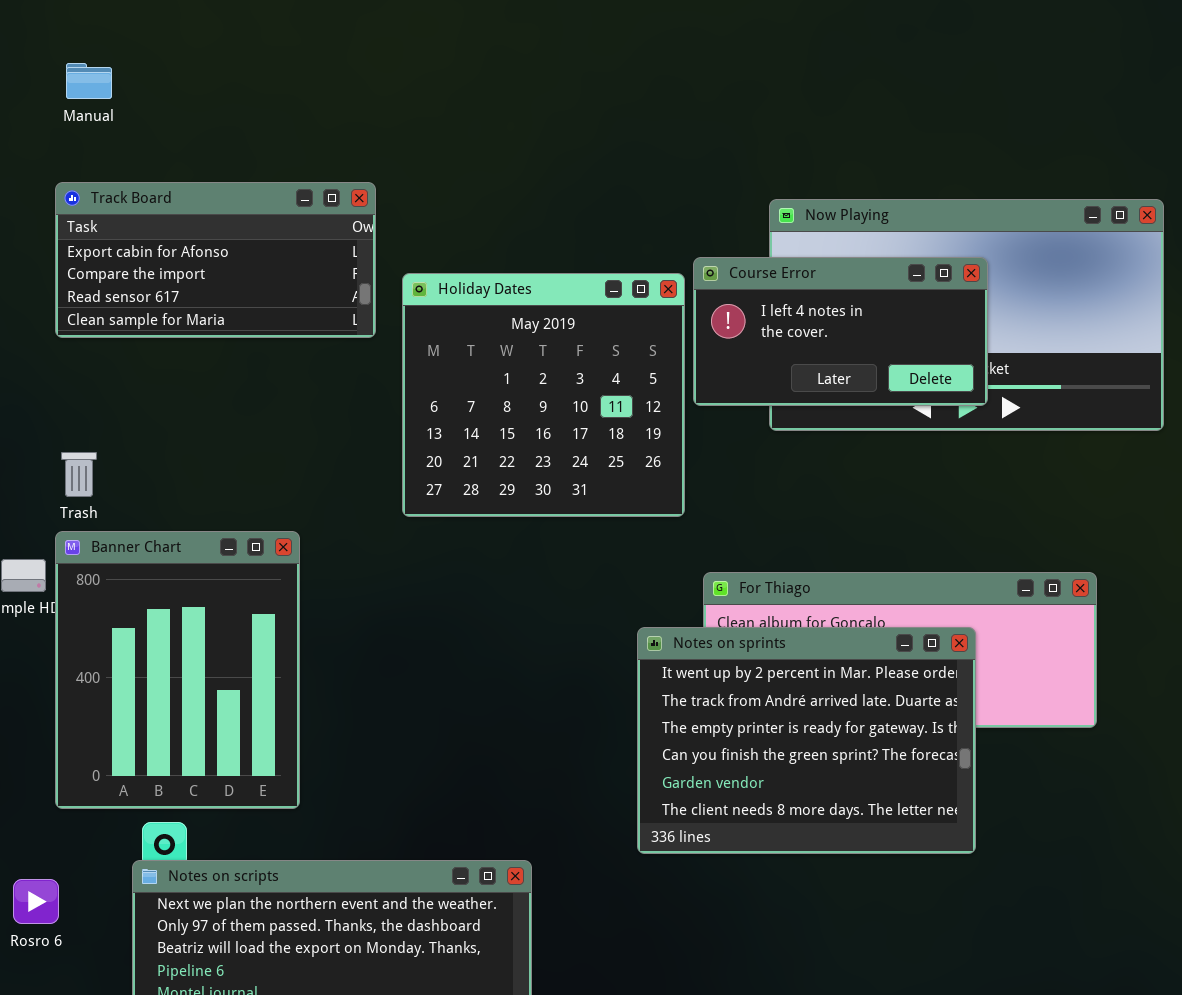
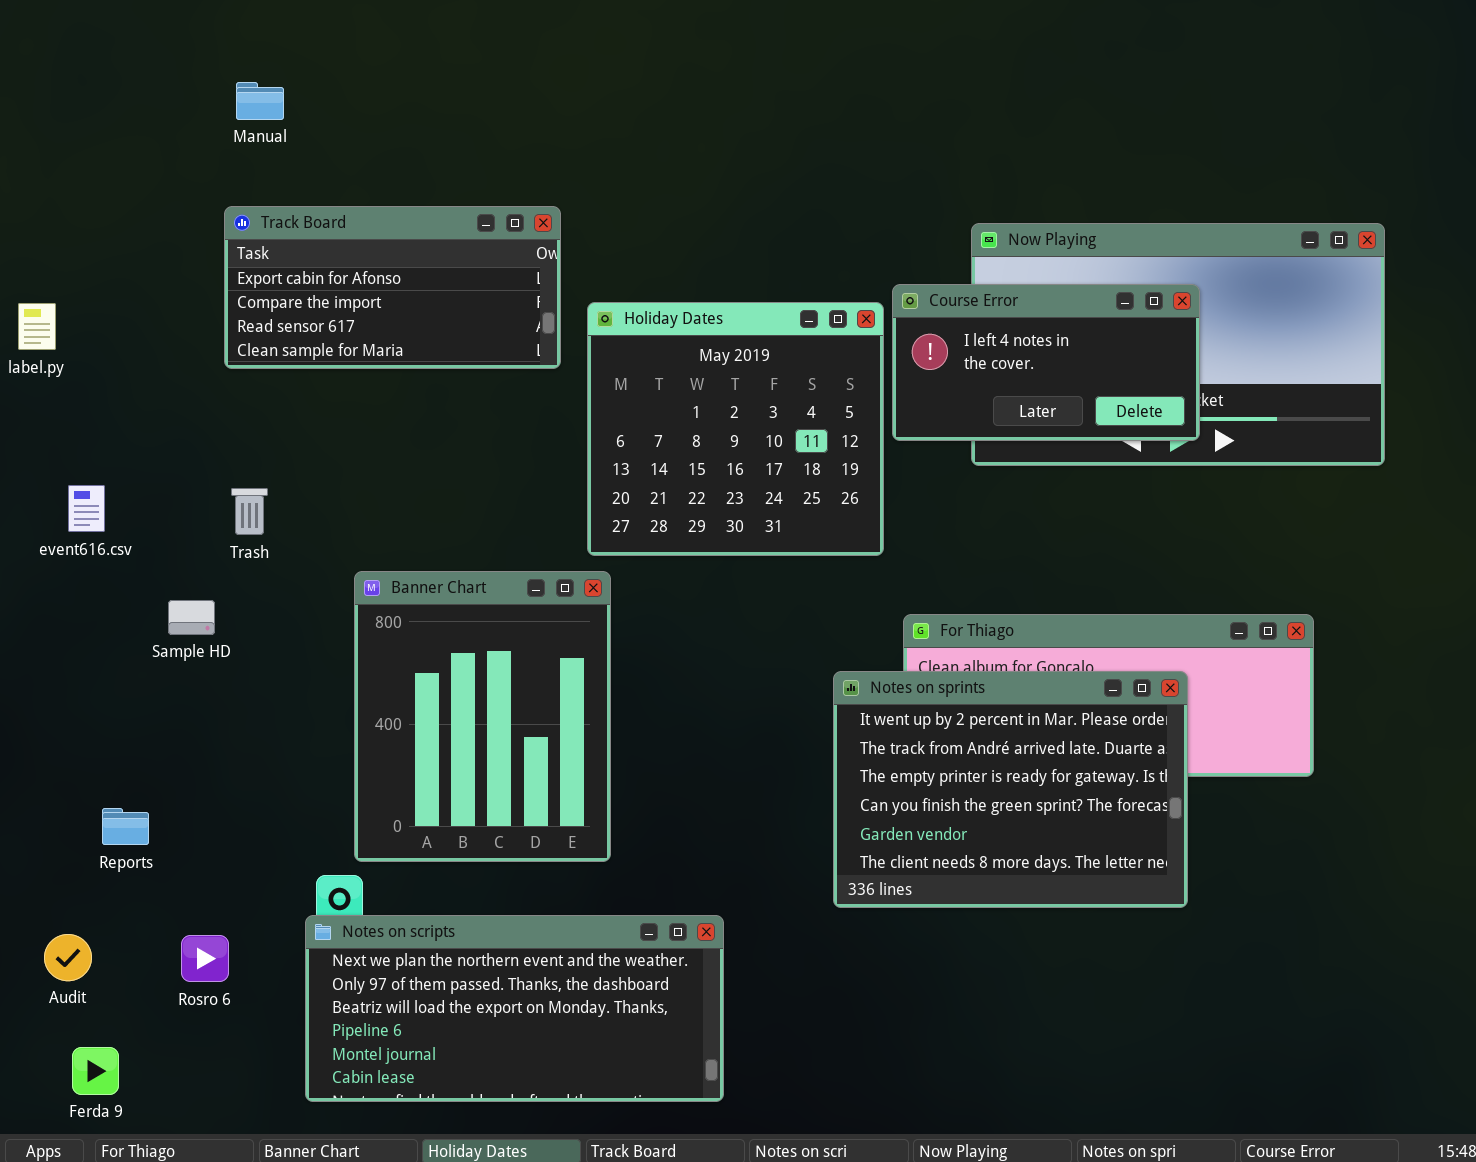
Banner Chart: [55,531,300,809] -> [354,571,611,862], moved

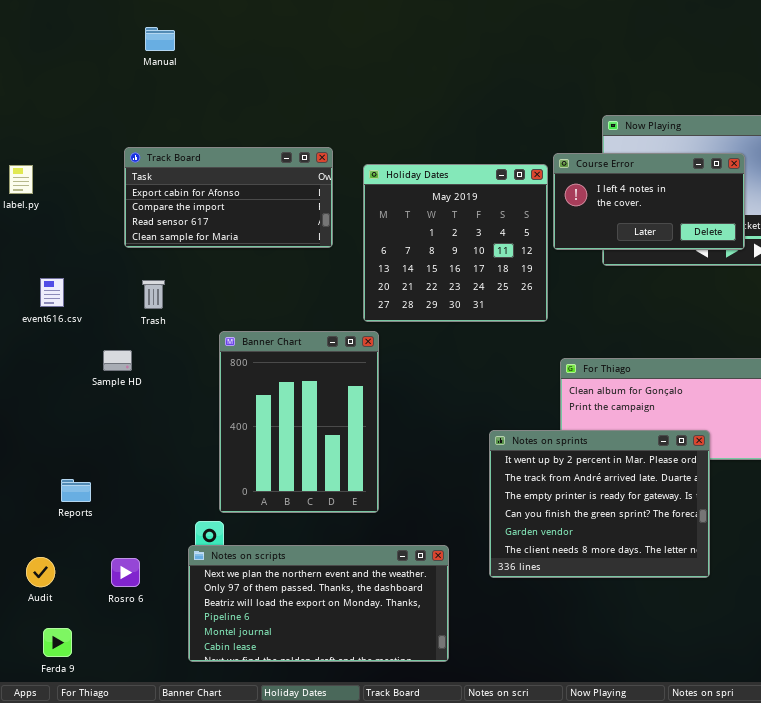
Track Board: [224,206,561,369] -> [124,147,333,248], moved
Notes on sprints: [833,671,1188,908] -> [489,430,710,578], moved

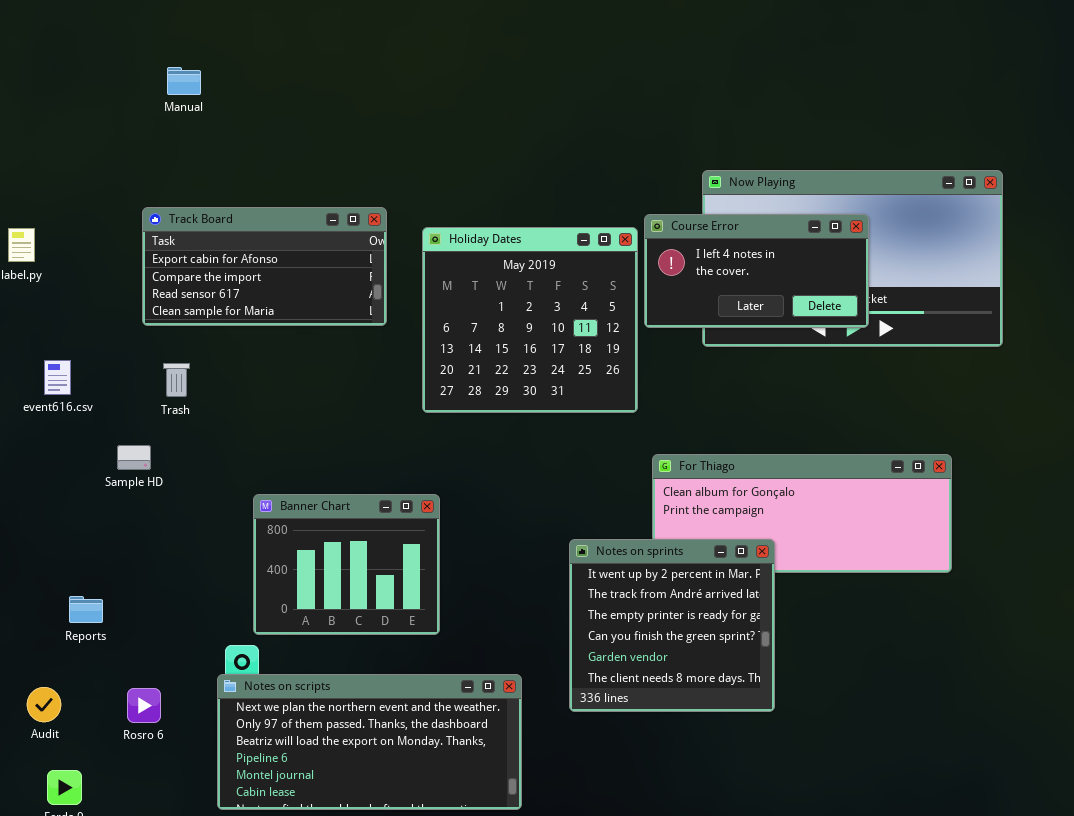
Banner Chart: [219,331,379,513] -> [253,494,440,635], resized
Notes on sprints: [489,430,710,578] -> [569,539,775,712], resized

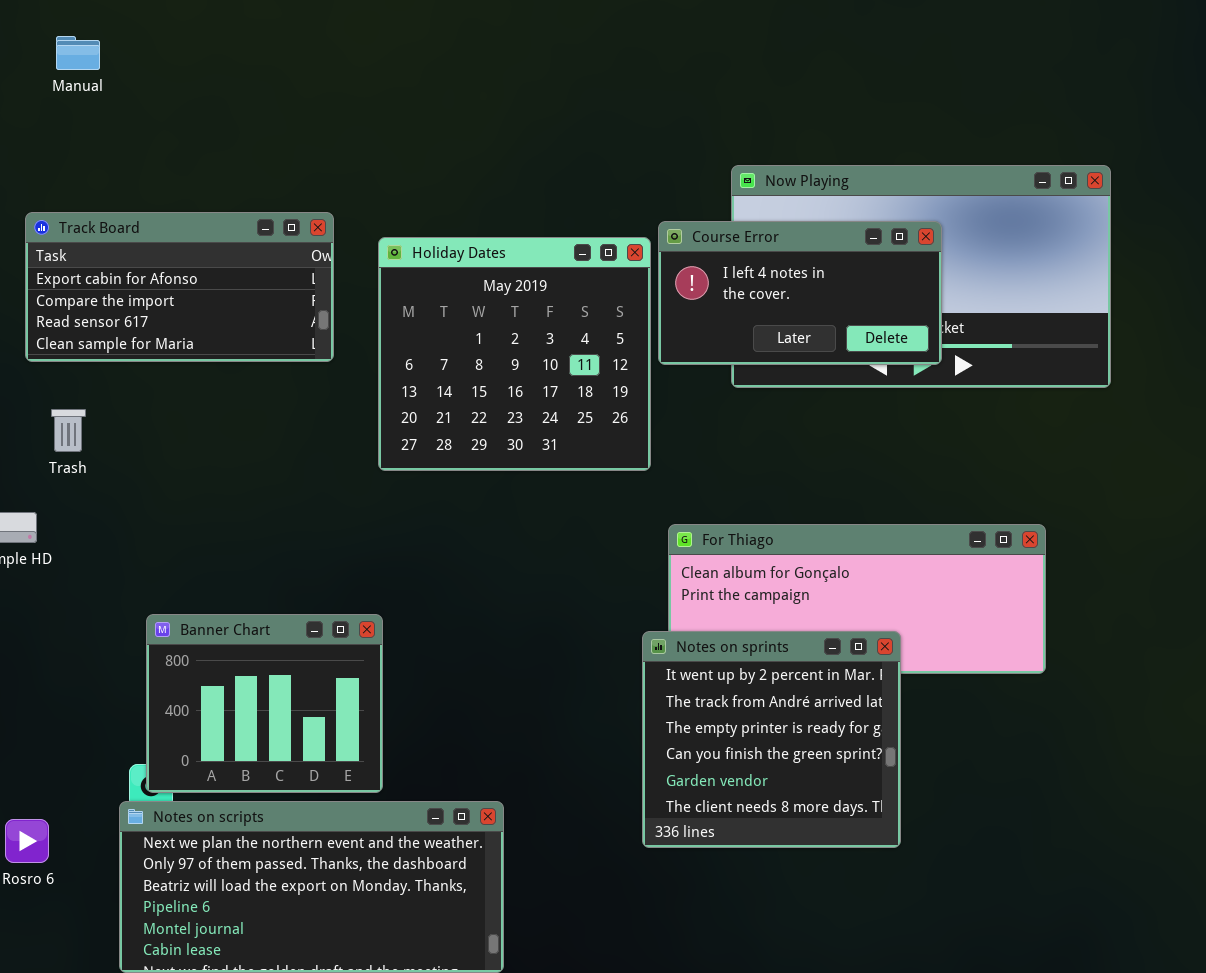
Banner Chart: [253,494,440,635] -> [146,614,383,793], moved
Notes on sprints: [569,539,775,712] -> [642,631,901,848], moved

